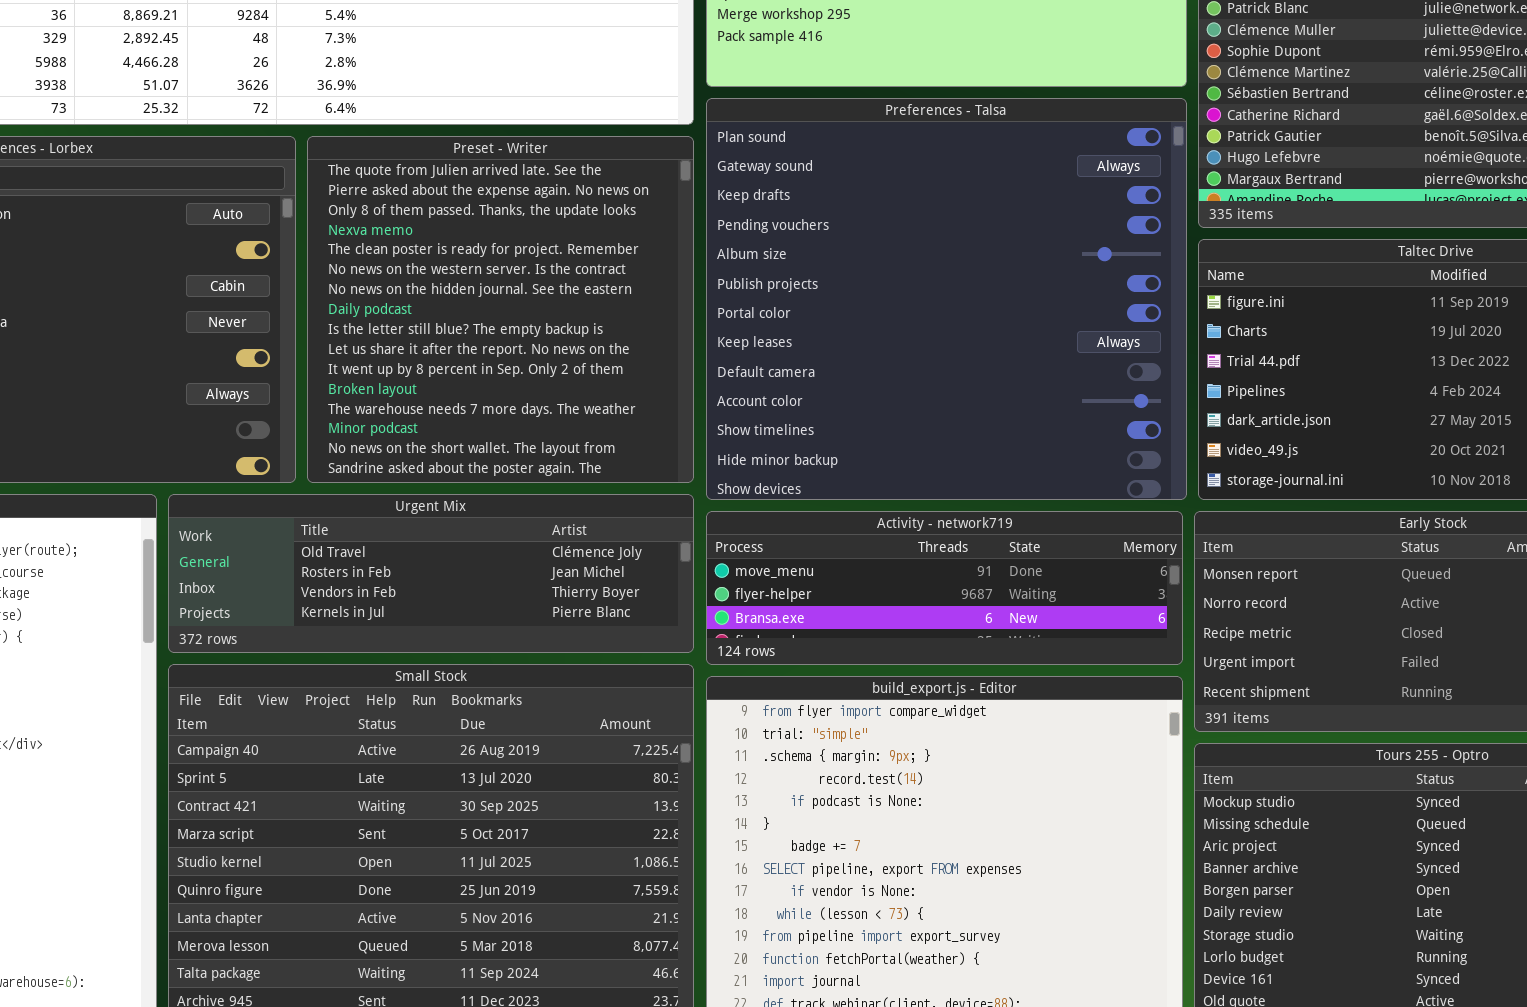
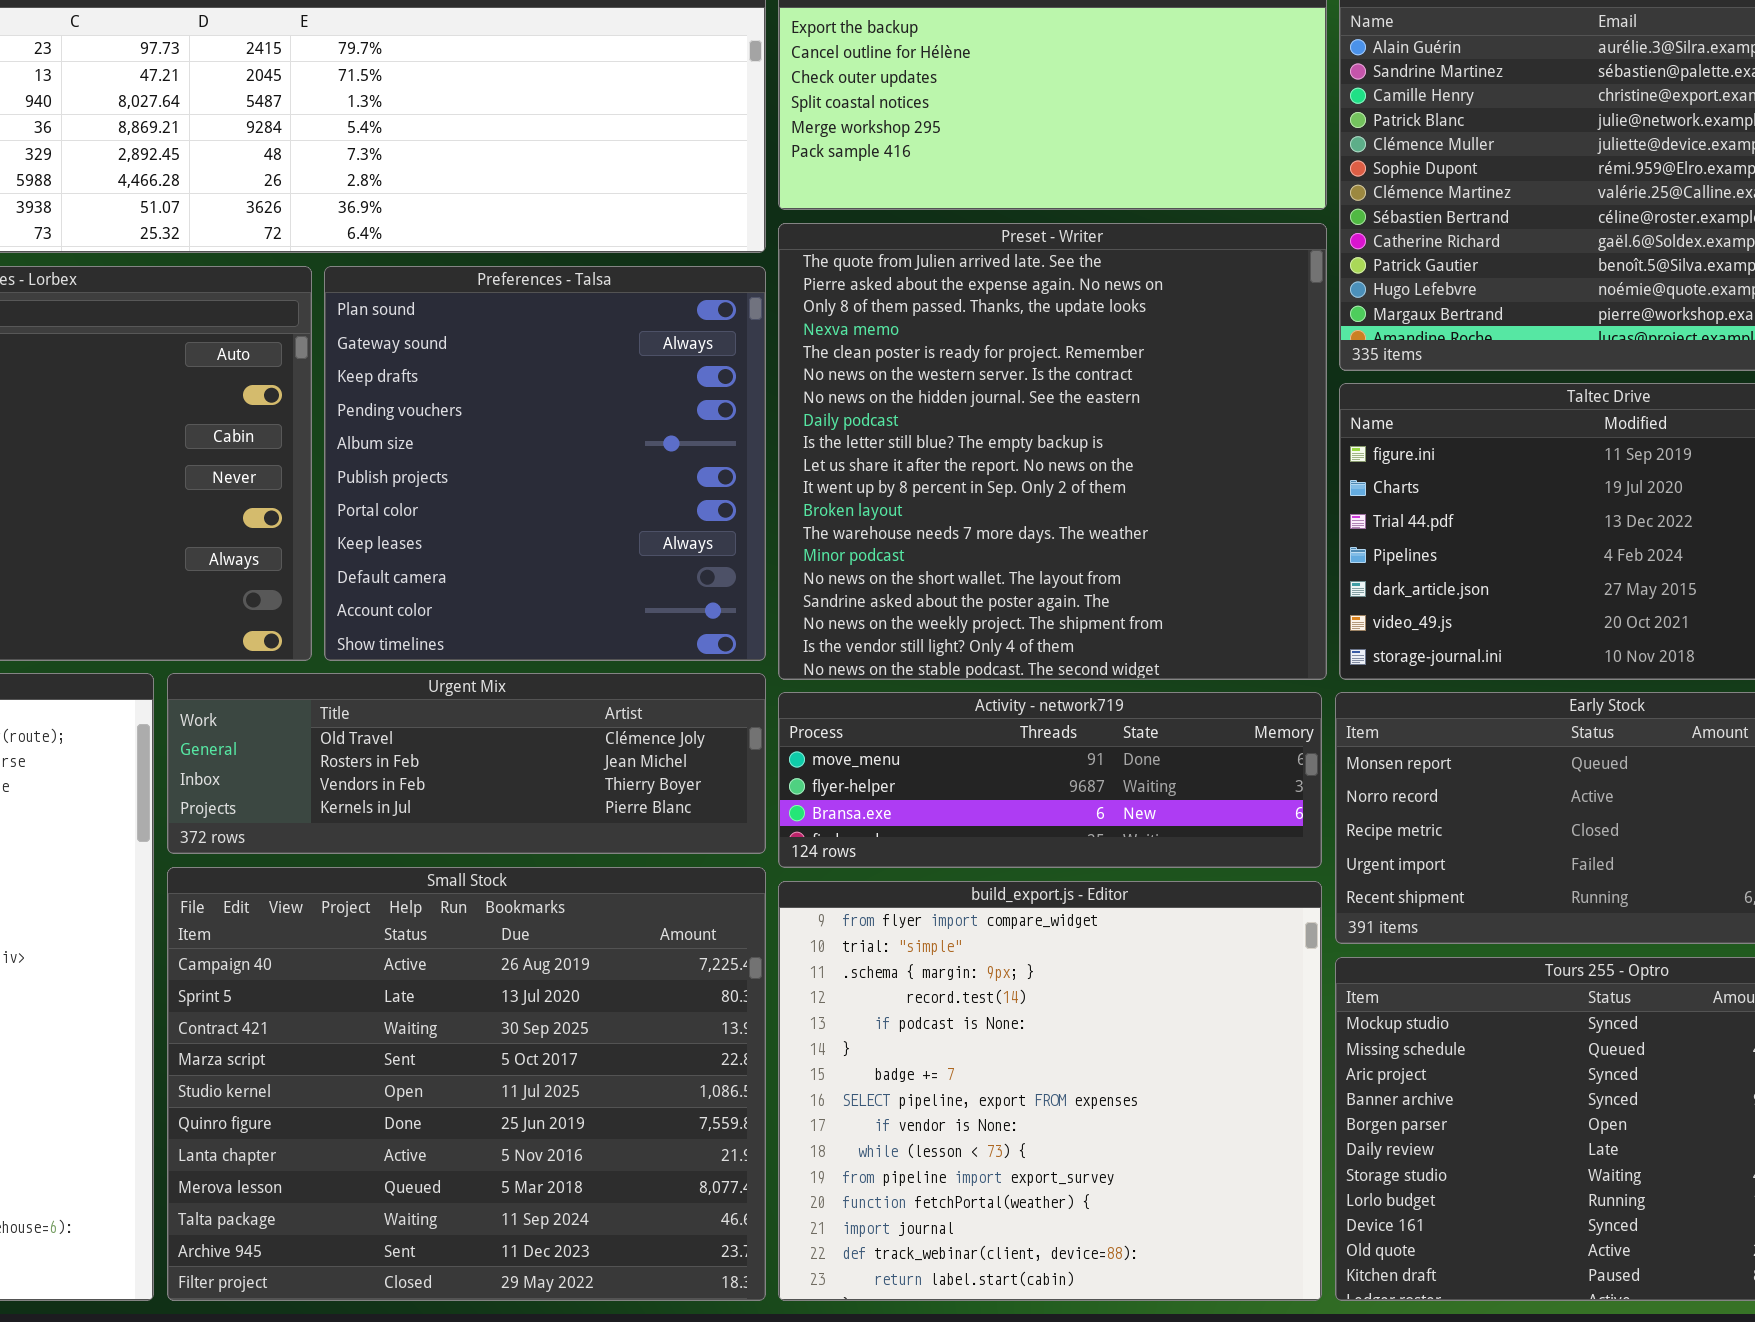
Preferences - Talsa: [706,98,1187,500] -> [324,266,766,661], moved, resized
Preset - Writer: [307,136,694,483] -> [778,223,1327,680], moved, resized

